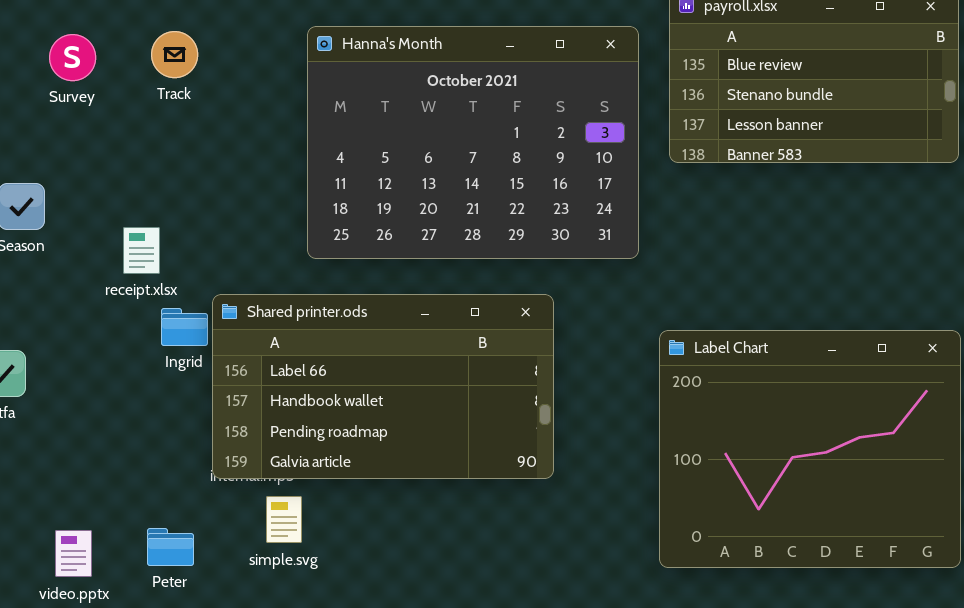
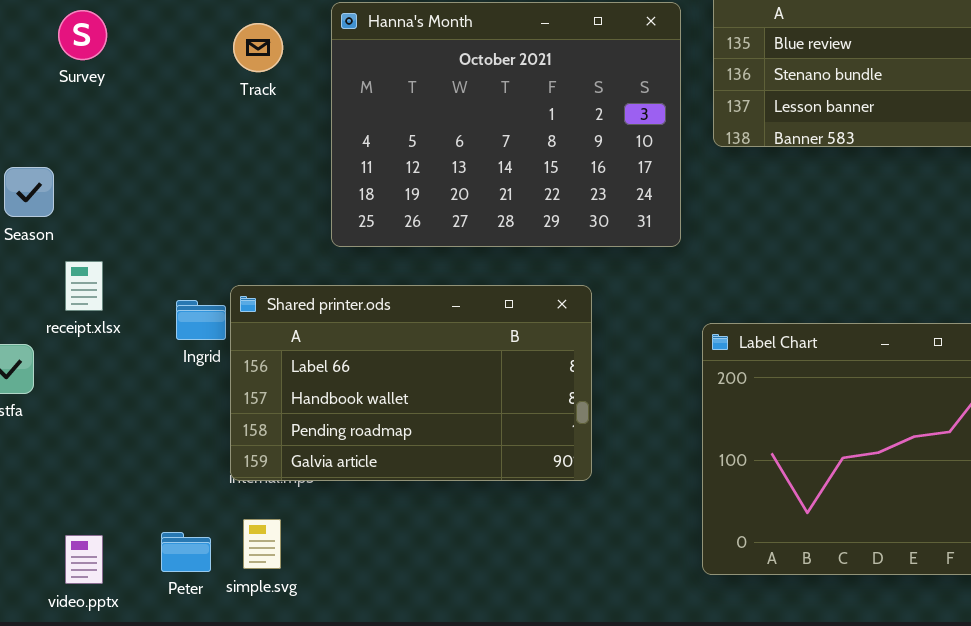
Track: [151,31,198,78] -> [233,23,283,72], moved
receipt.xlsx: [123,227,160,274] -> [65,261,103,311], moved
simple.svg: [266,496,302,543] -> [243,519,281,569], moved

